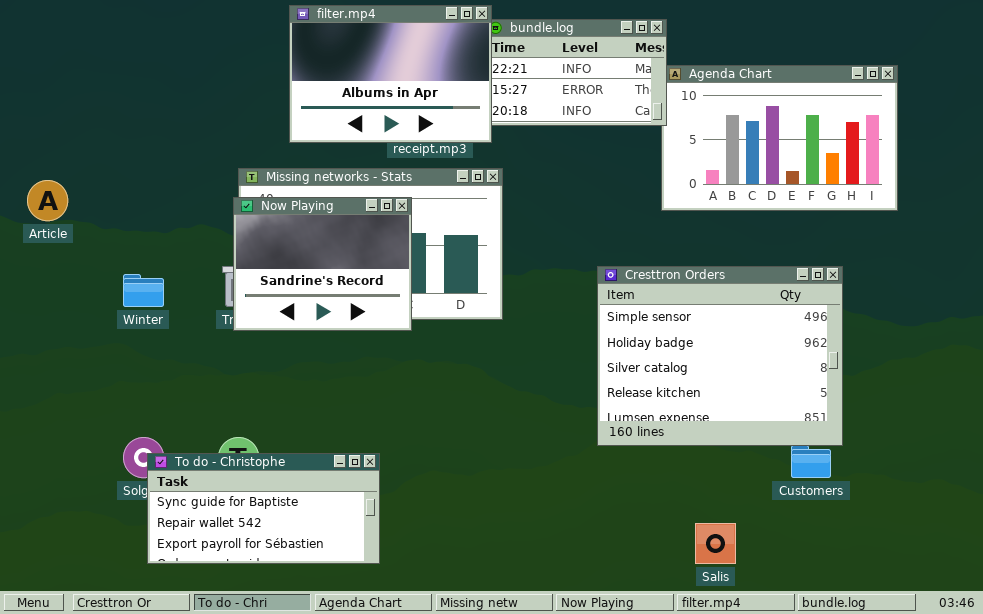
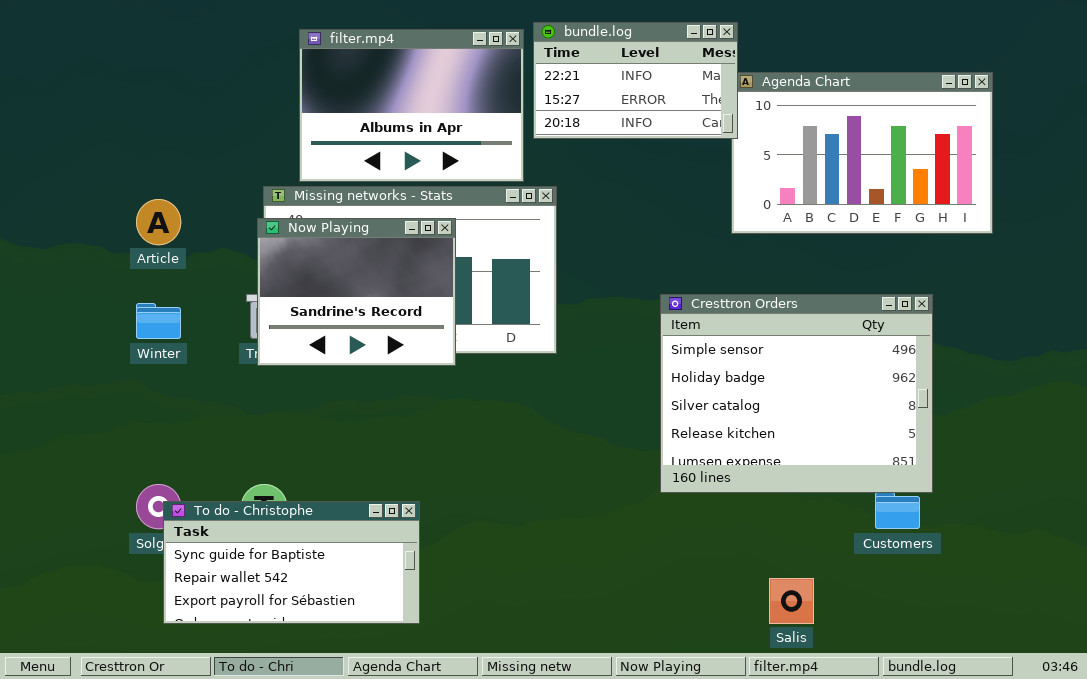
filter.mp4: [289,5,492,143] -> [299,29,524,182], moved
Article: [27,180,68,221] -> [136,199,181,245], moved

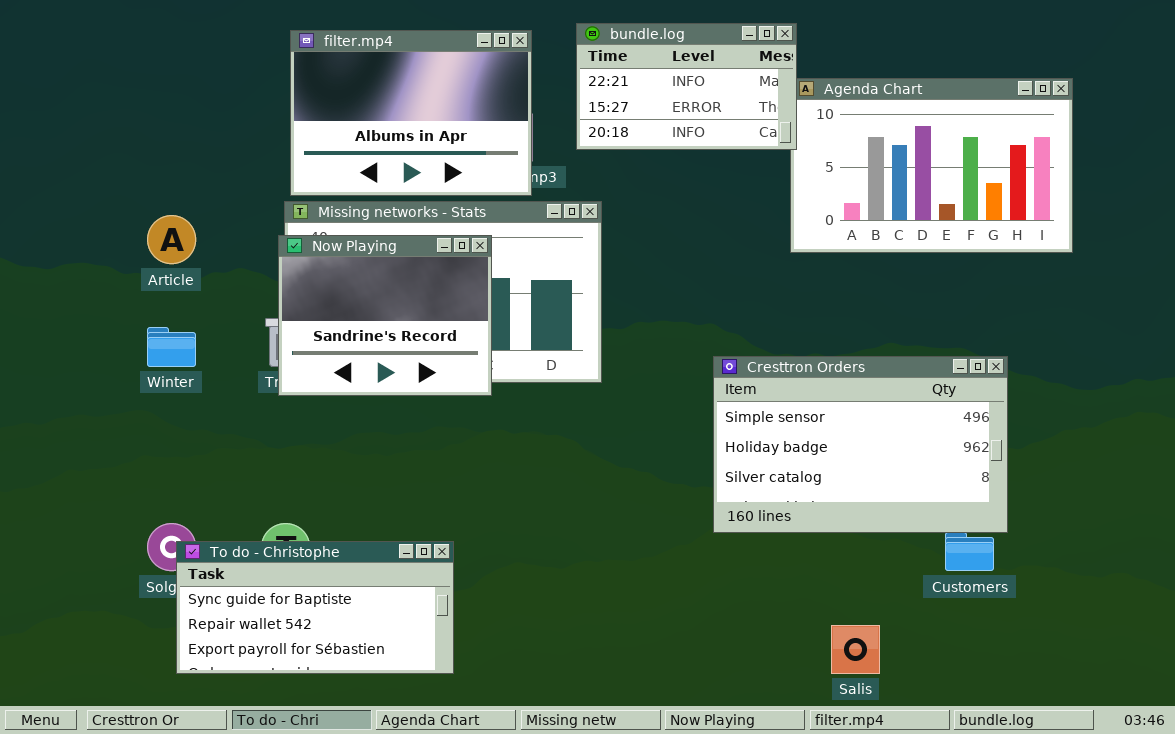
filter.mp4: [299,29,524,182] -> [290,30,532,196], moved
Cresttron Orders: [660,294,933,493] -> [713,356,1008,533], resized

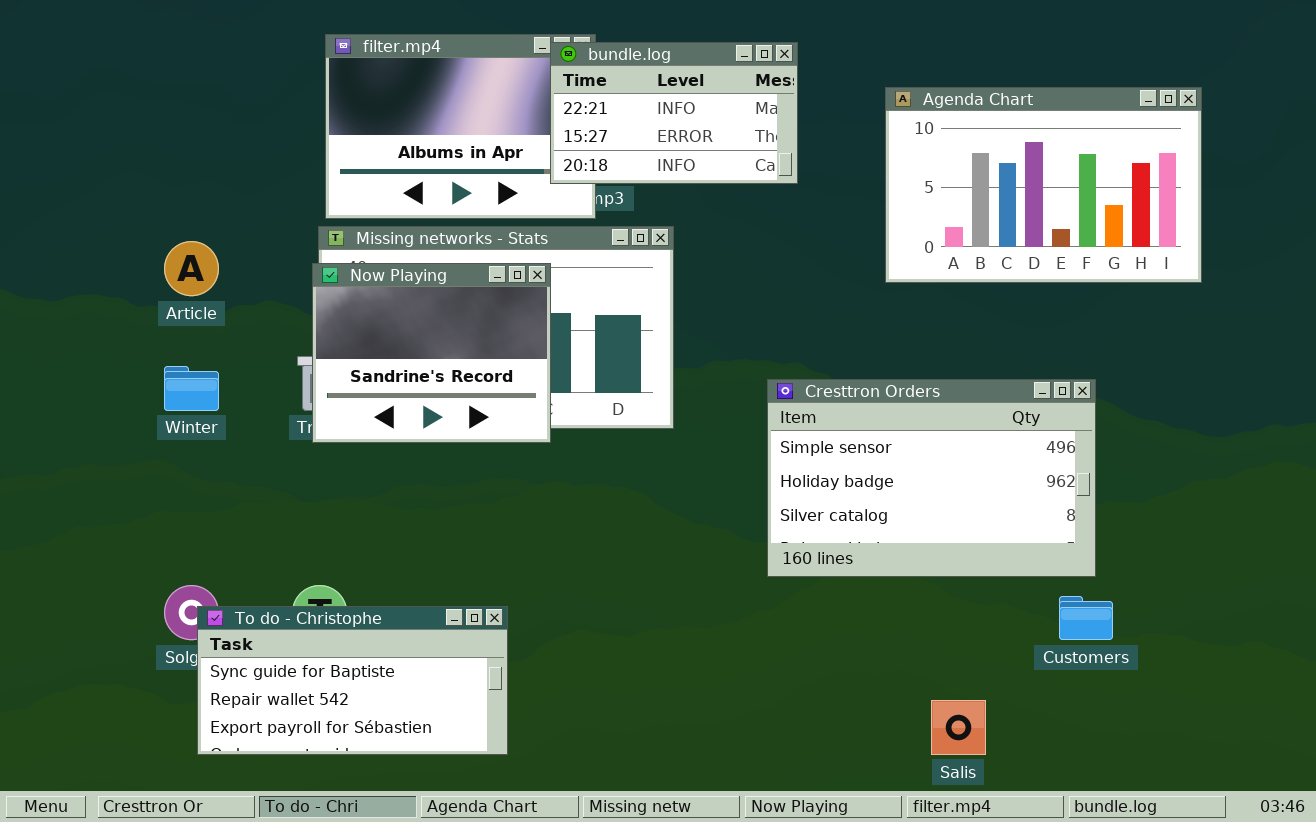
bundle.log: [576,23,797,150] -> [550,42,798,184], moved
Cresttron Orders: [713,356,1008,533] -> [767,379,1096,577], moved

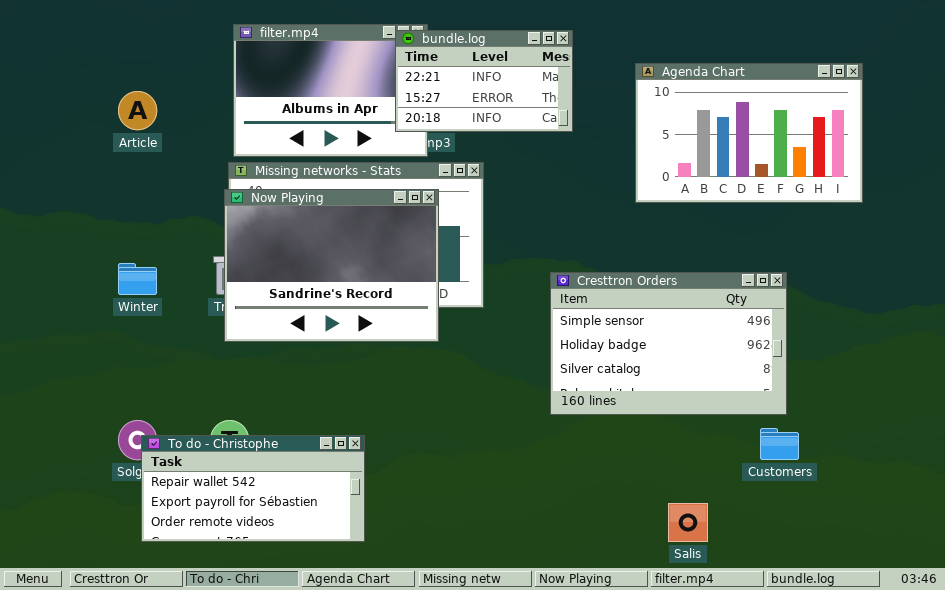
Article: [164,241,219,296] -> [118,91,157,130], moved
Now Playing: [312,263,551,443] -> [224,189,439,342], resized
To do - Christophe: [197,606,508,755] -> [141,435,365,542], scrolled down 1 row

